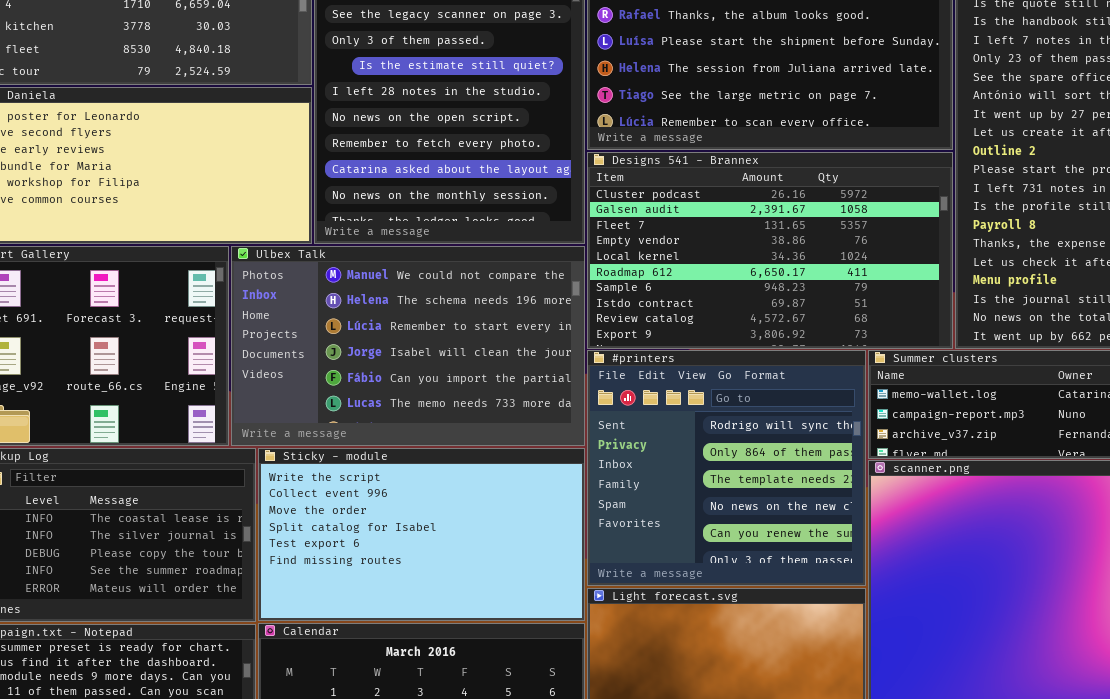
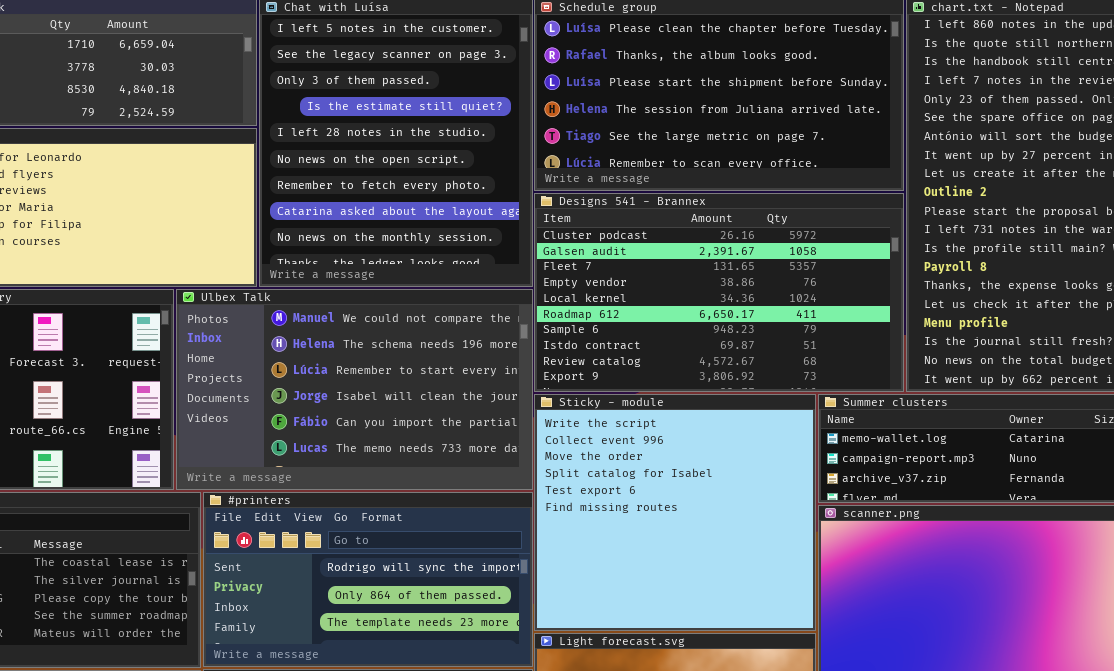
#printers: [587,350,866,586] -> [203,492,533,667], moved, resized
Sticky - module: [258,448,585,621] -> [534,394,816,631], moved, resized

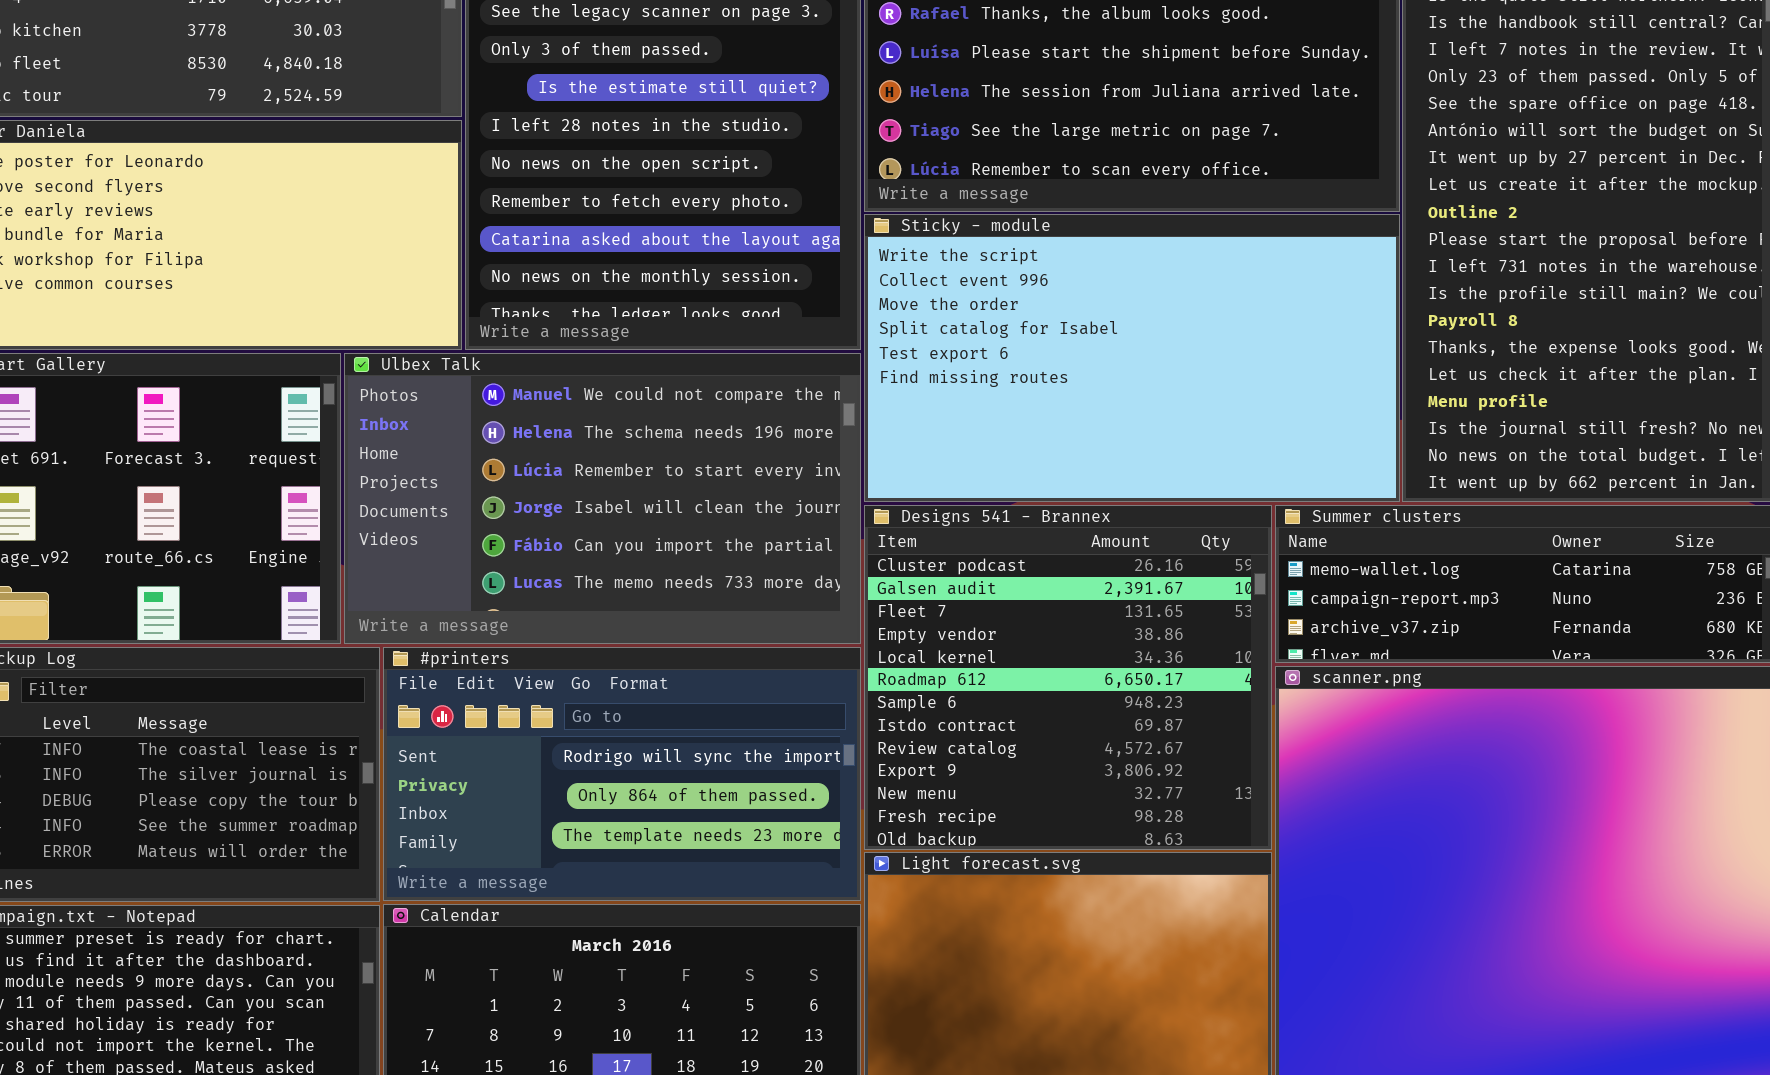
Designs 541 - Brannex: [534,193,904,392] -> [864,505,1272,850], moved, resized
Sticky - module: [534,394,816,631] -> [864,214,1400,502], moved, resized

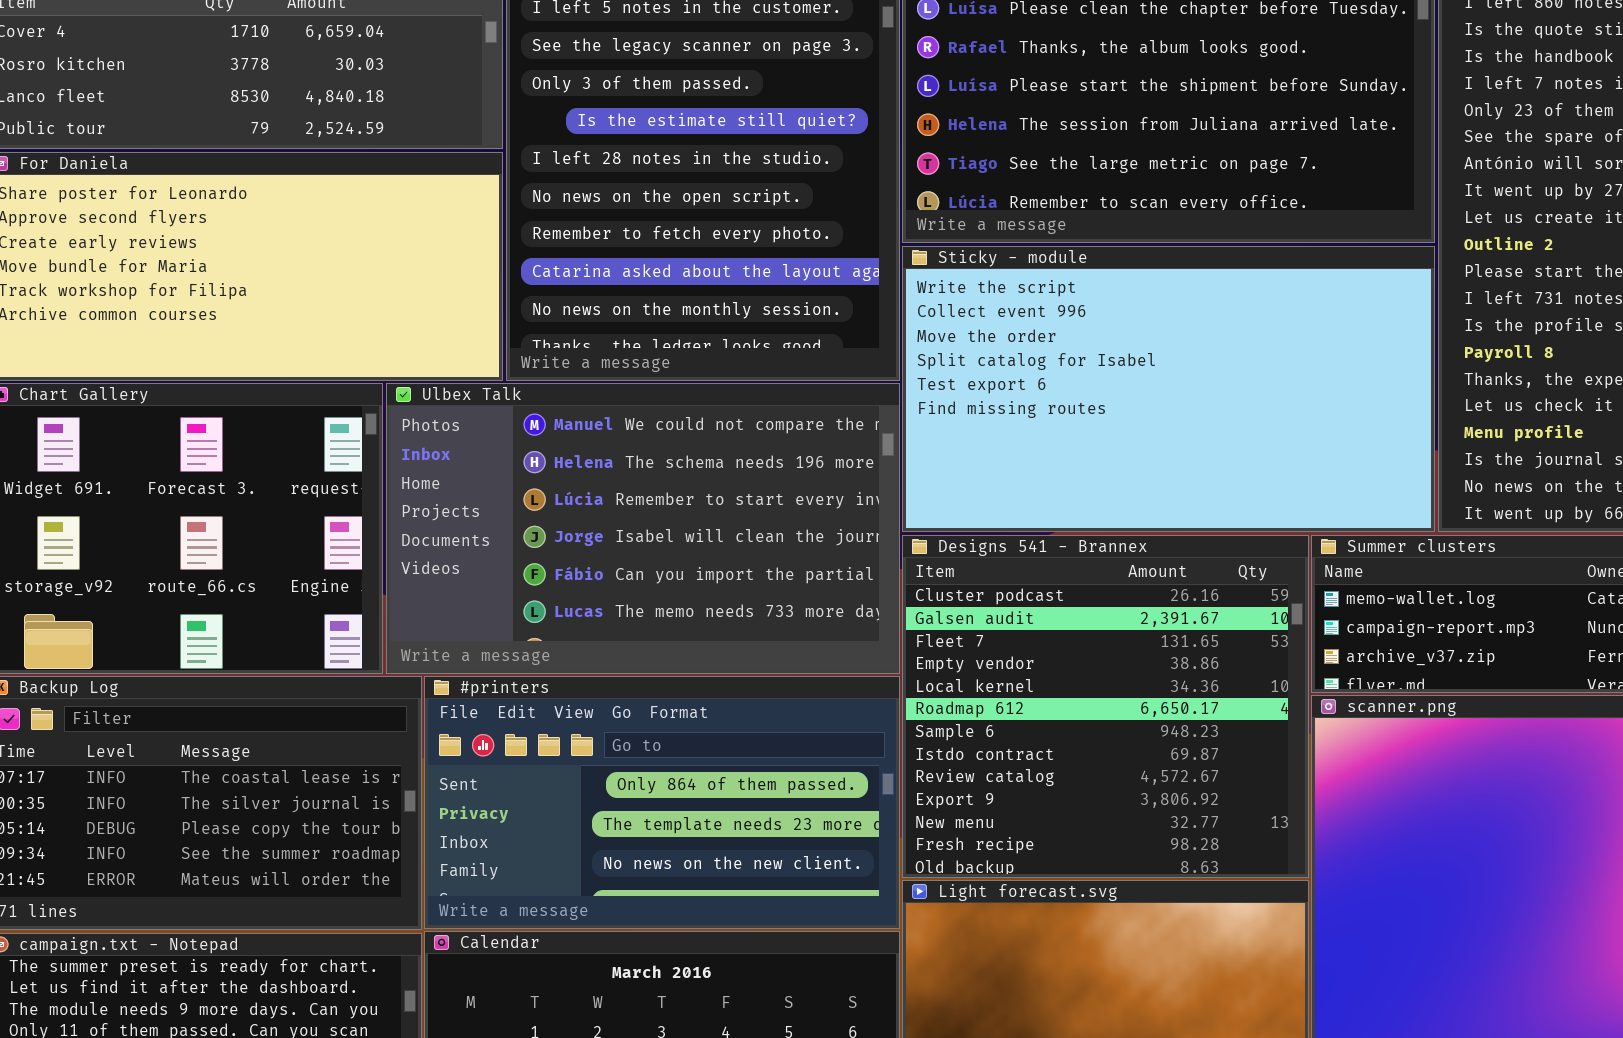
#printers: [383,647,861,901] -> [424,676,900,929], scrolled down 1 row

